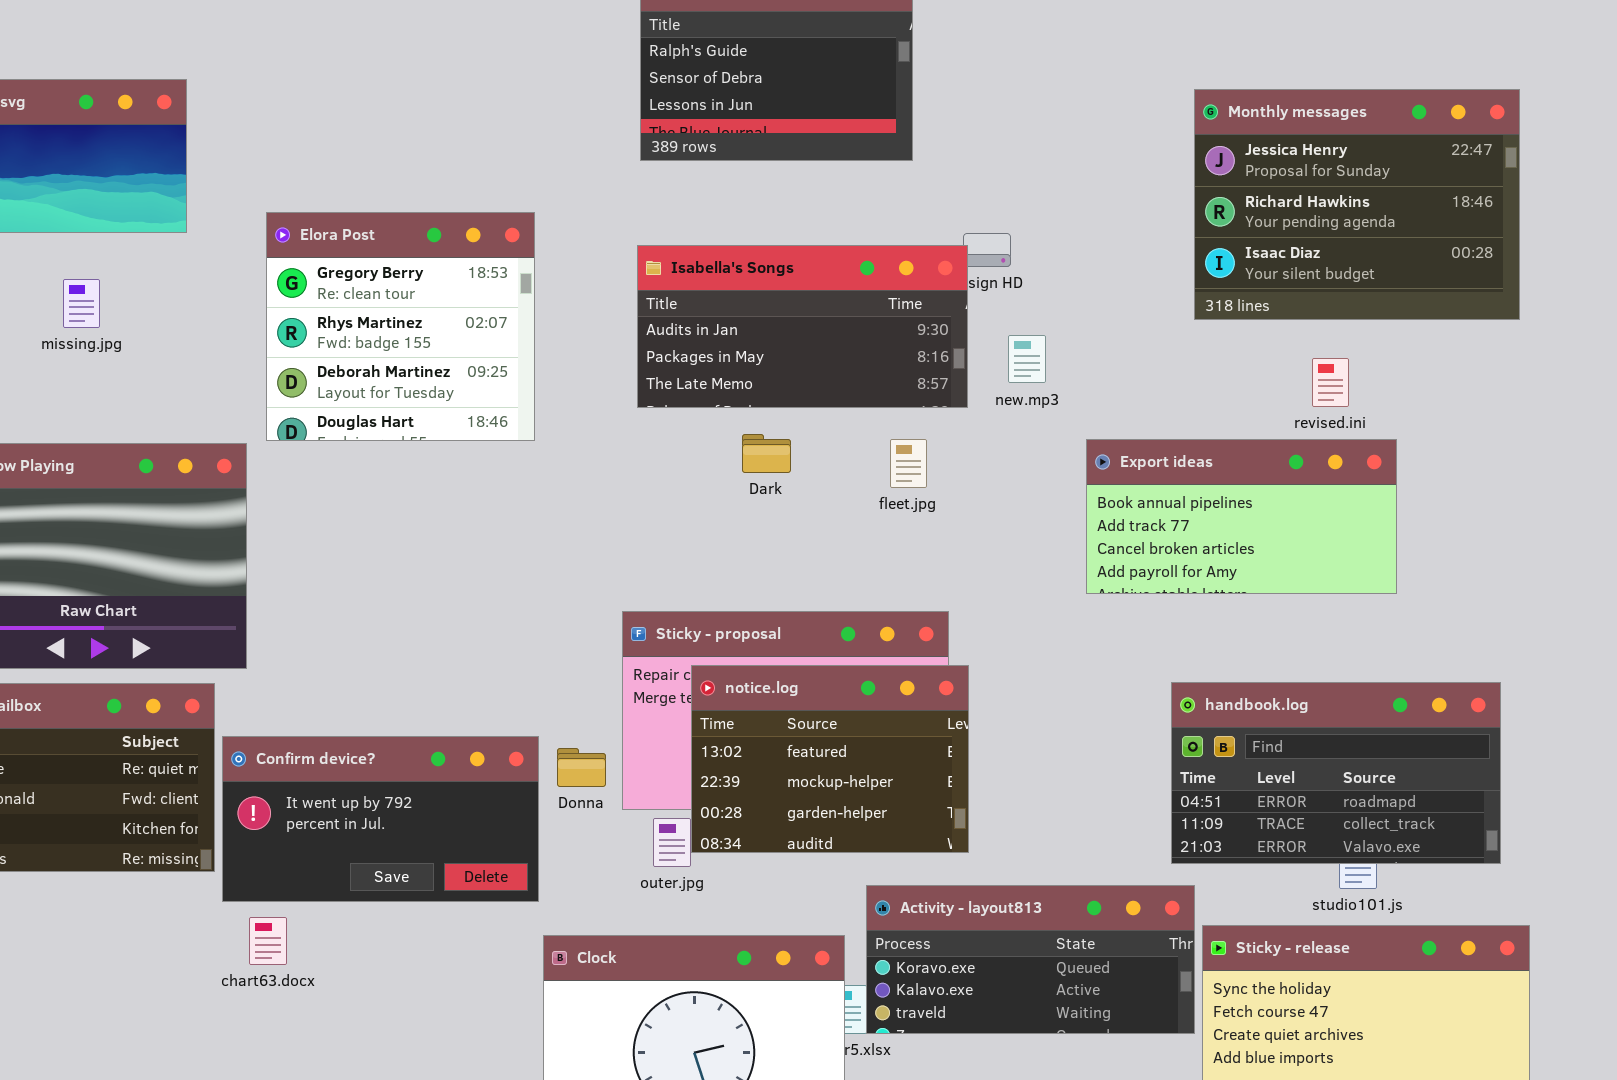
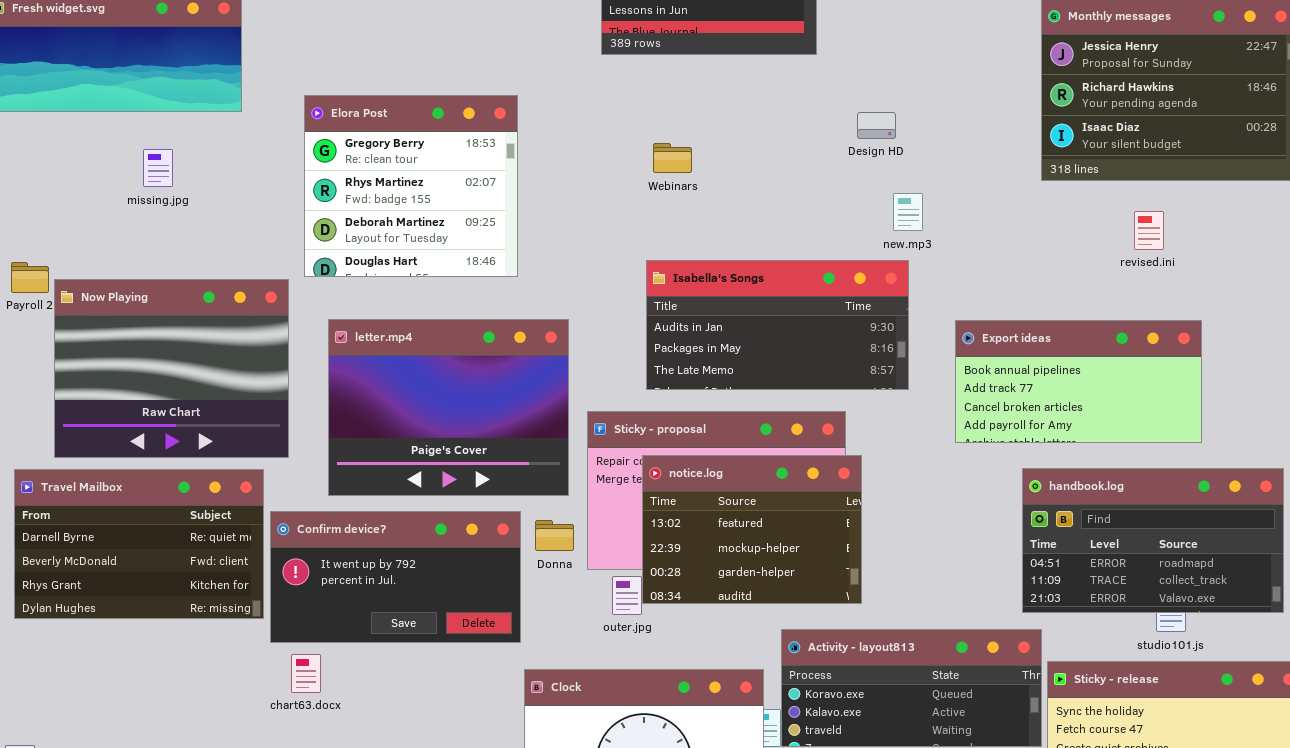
Isabella's Songs: [637,245,968,408] -> [646,260,909,390], moved
Export ideas: [1086,439,1397,594] -> [955,320,1202,443], moved
letter.mp4: none -> [328,319,569,496], opened

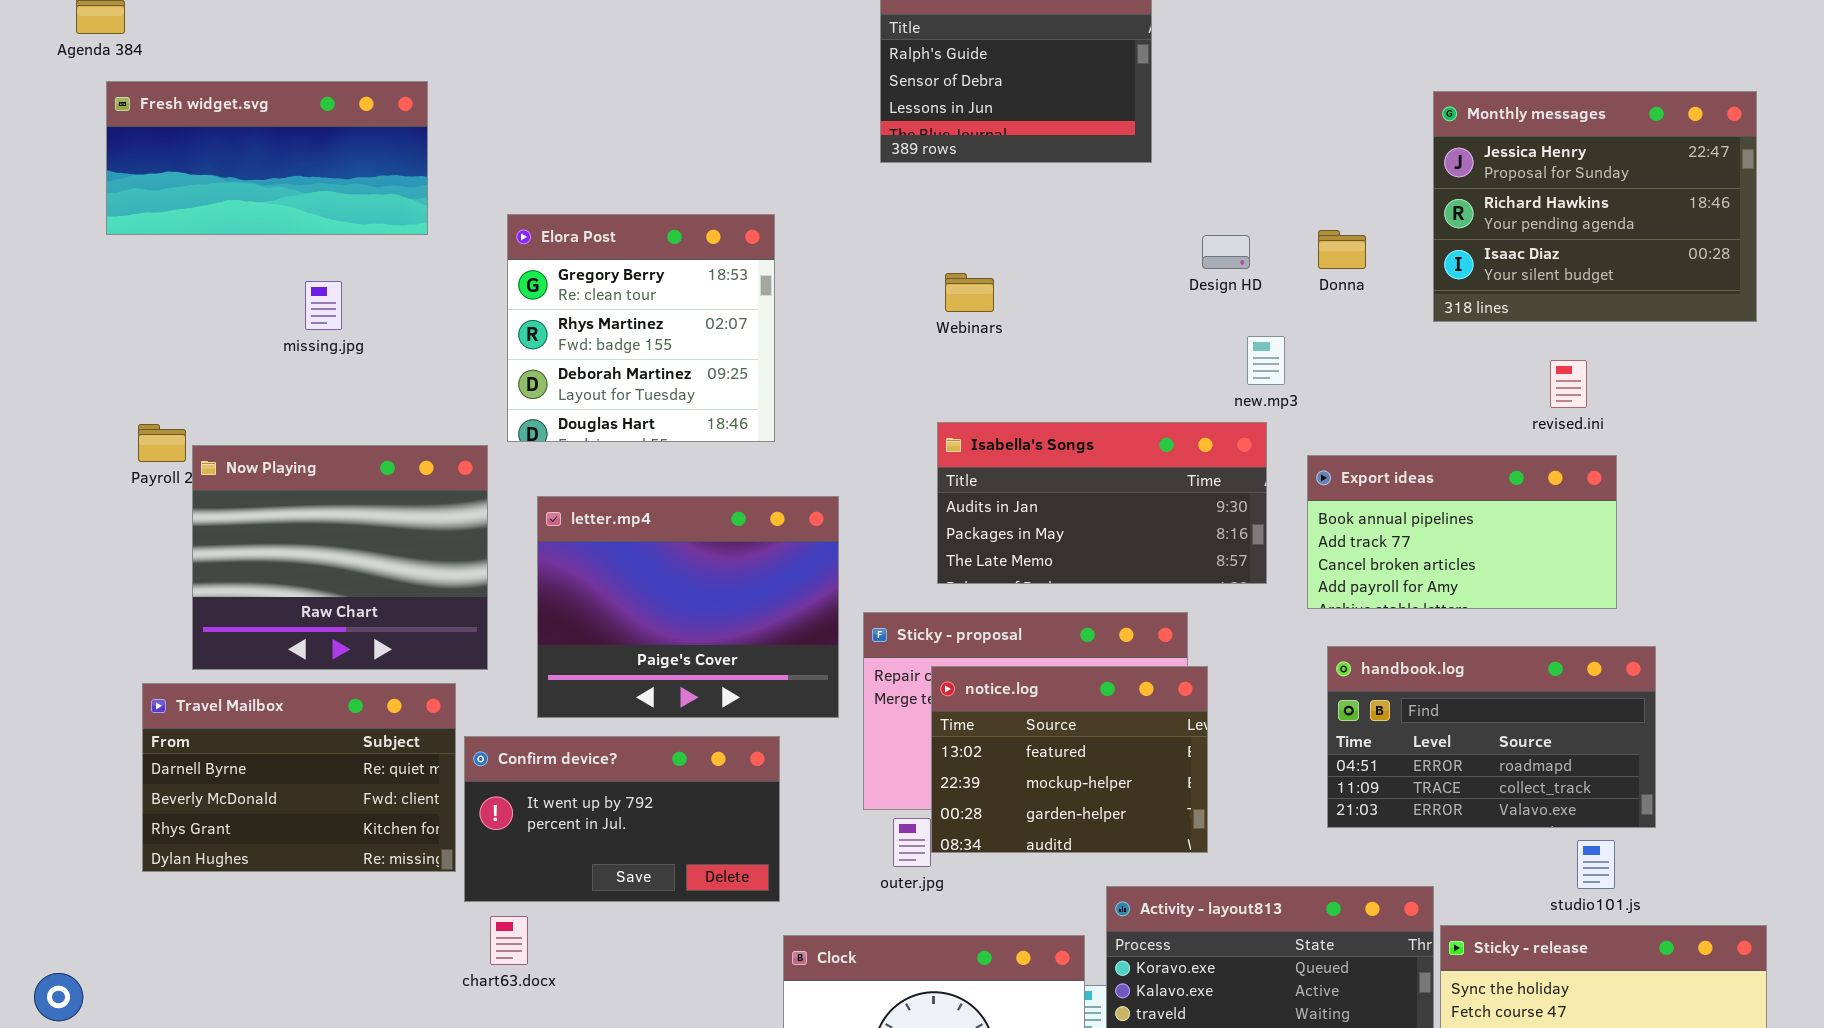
Export ideas: [955,320,1202,443] -> [1307,455,1617,609], moved
handbook.log: [1022,468,1284,613] -> [1327,646,1656,828], moved
Donna: [535,520,574,551] -> [1318,230,1366,269], moved

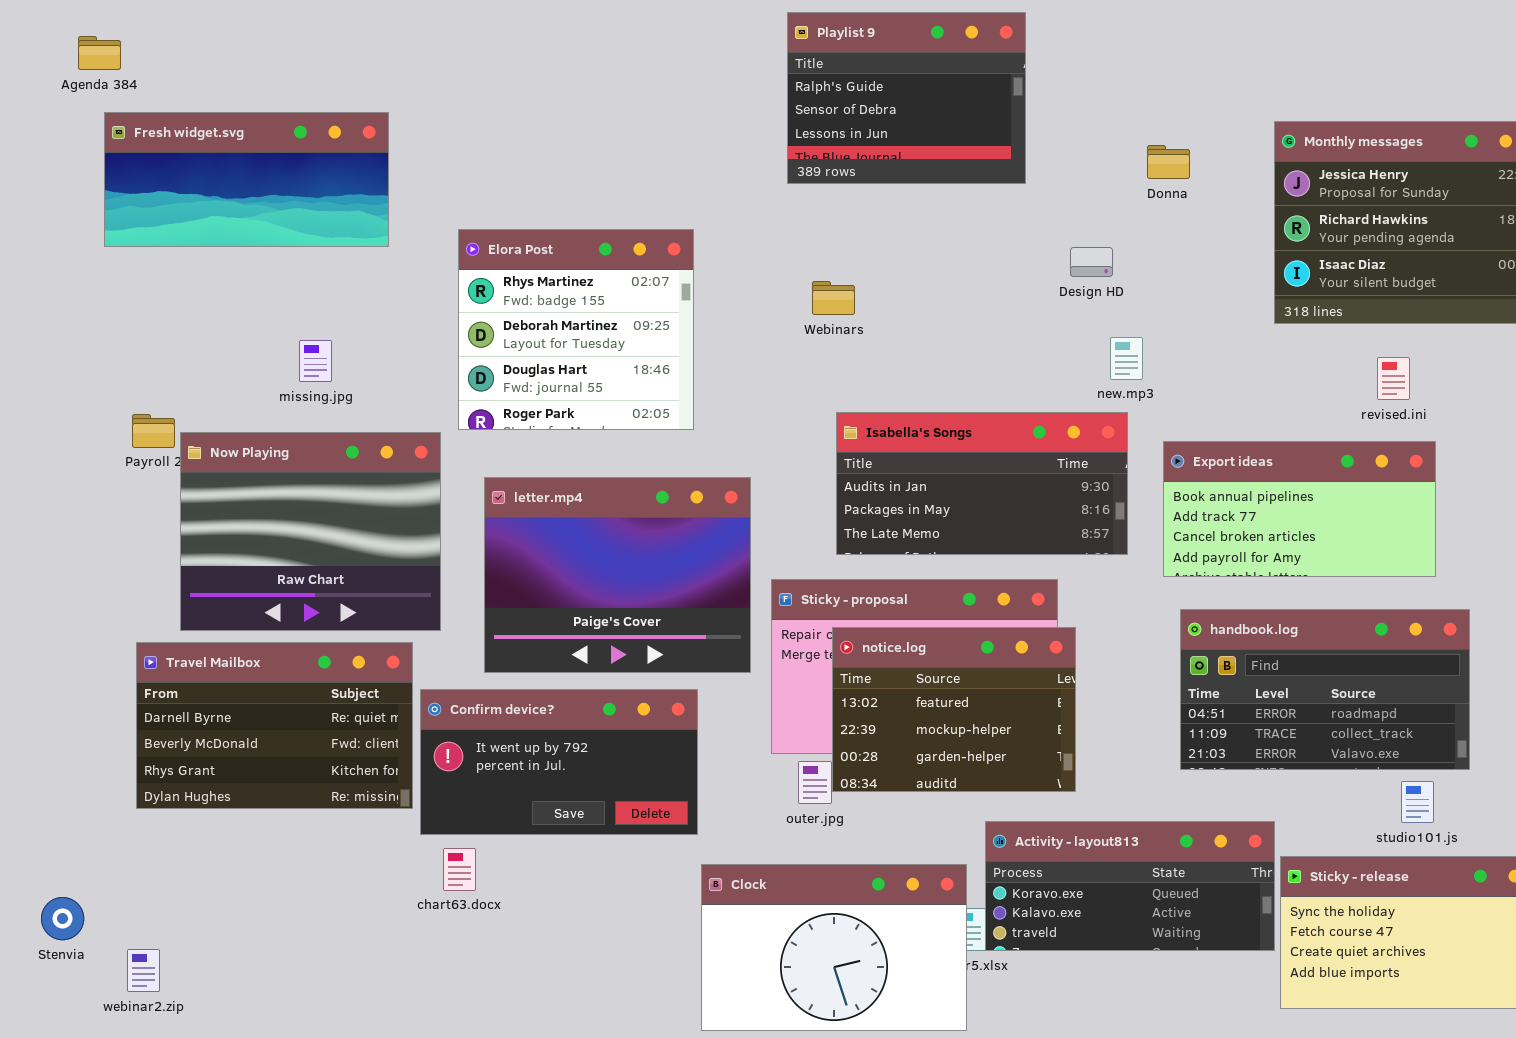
Elora Post: [507,214,775,442] -> [458,229,694,430], scrolled down 1 row
Donna: [1318,230,1366,269] -> [1147,145,1190,179], moved
Webinars: [945,273,994,312] -> [812,281,855,315], moved
missing.jpg: [305,281,342,330] -> [299,340,332,382], moved

